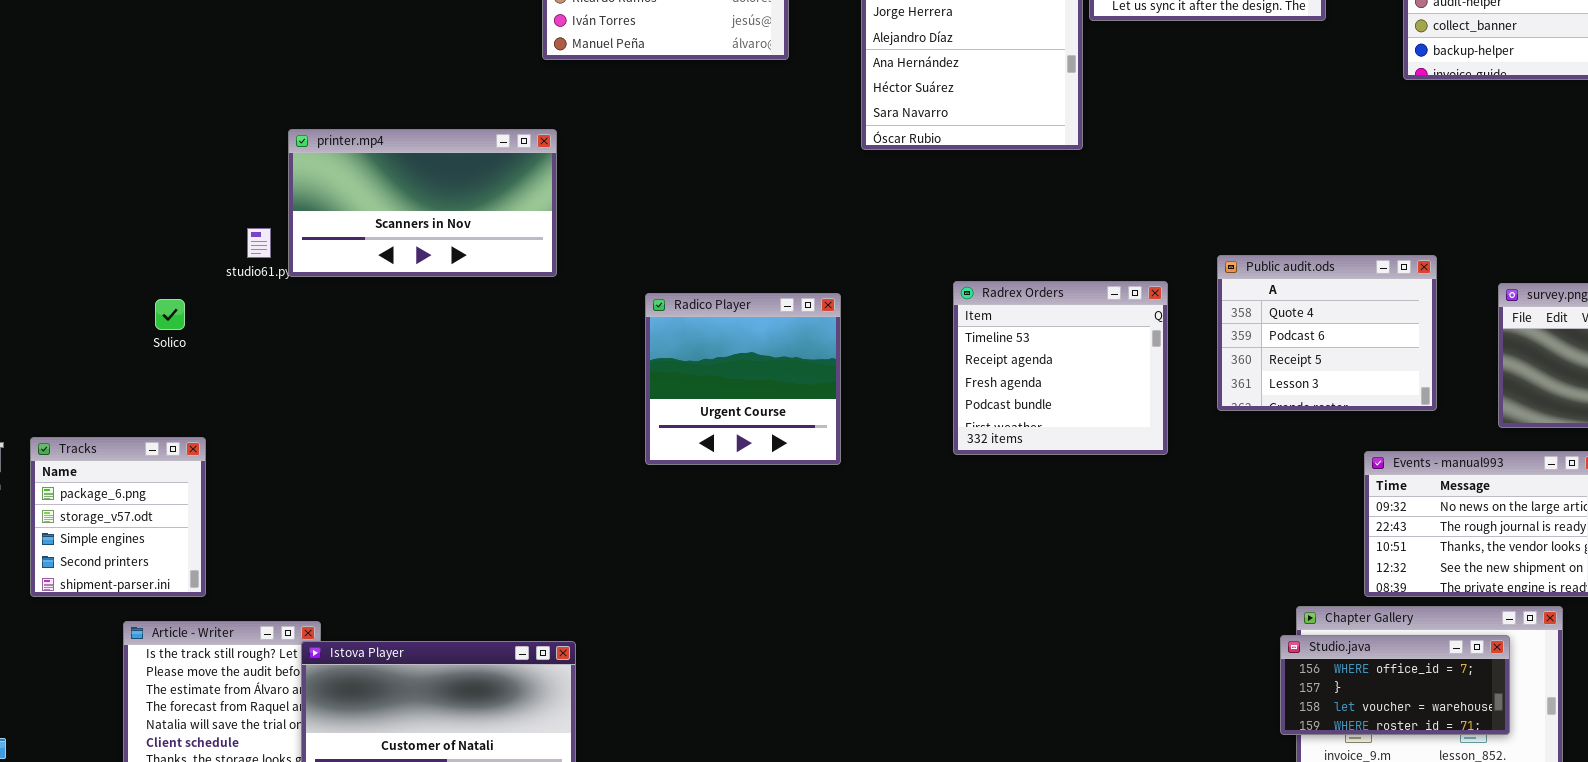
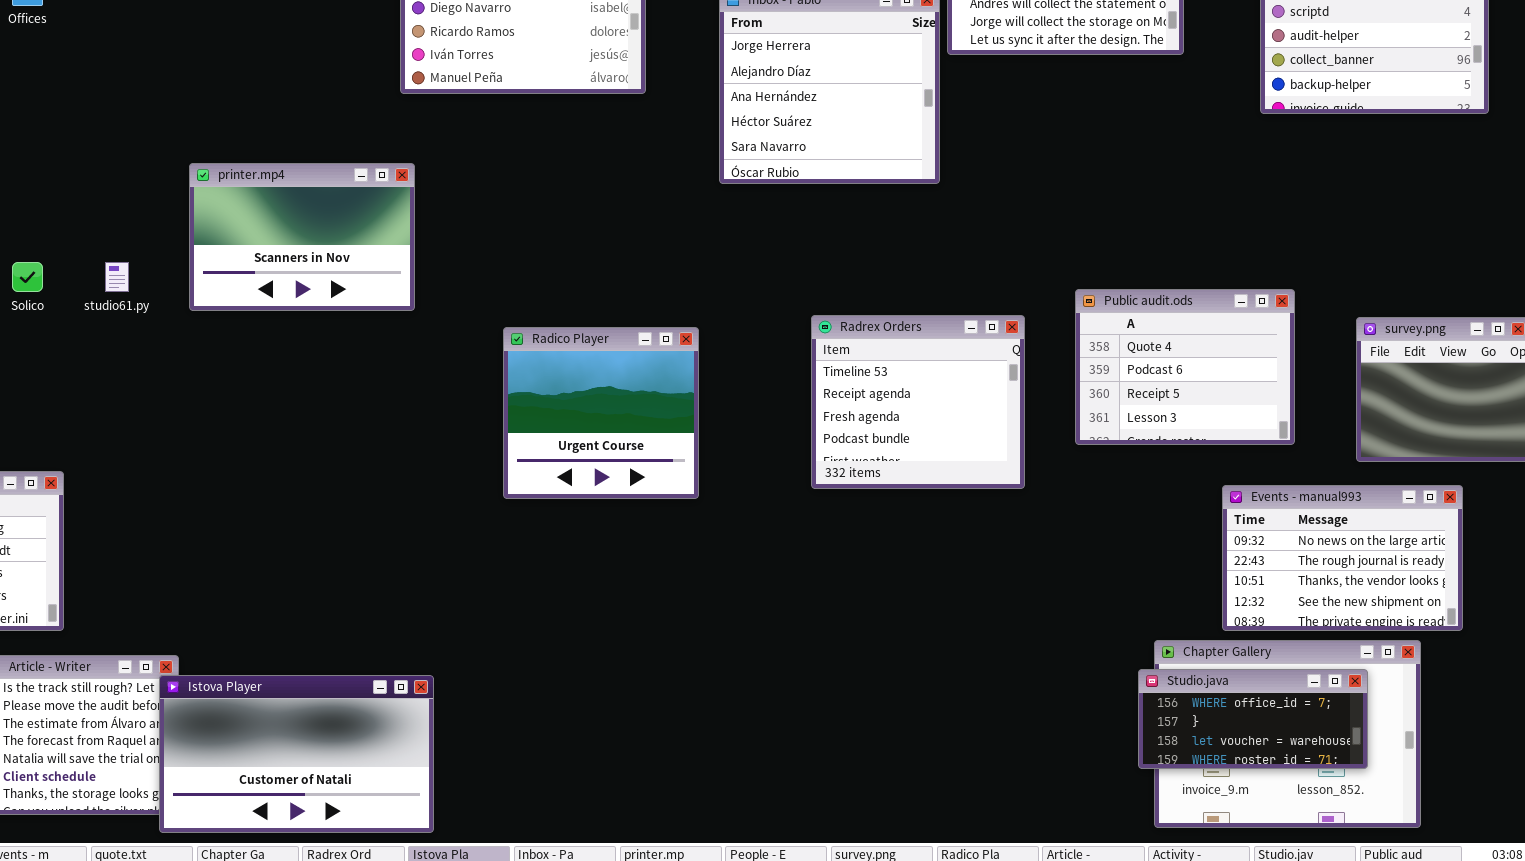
printer.mp4: [288,129,557,277] -> [189,163,415,311], resized
Solico: [155,299,185,330] -> [12,262,43,292], moved

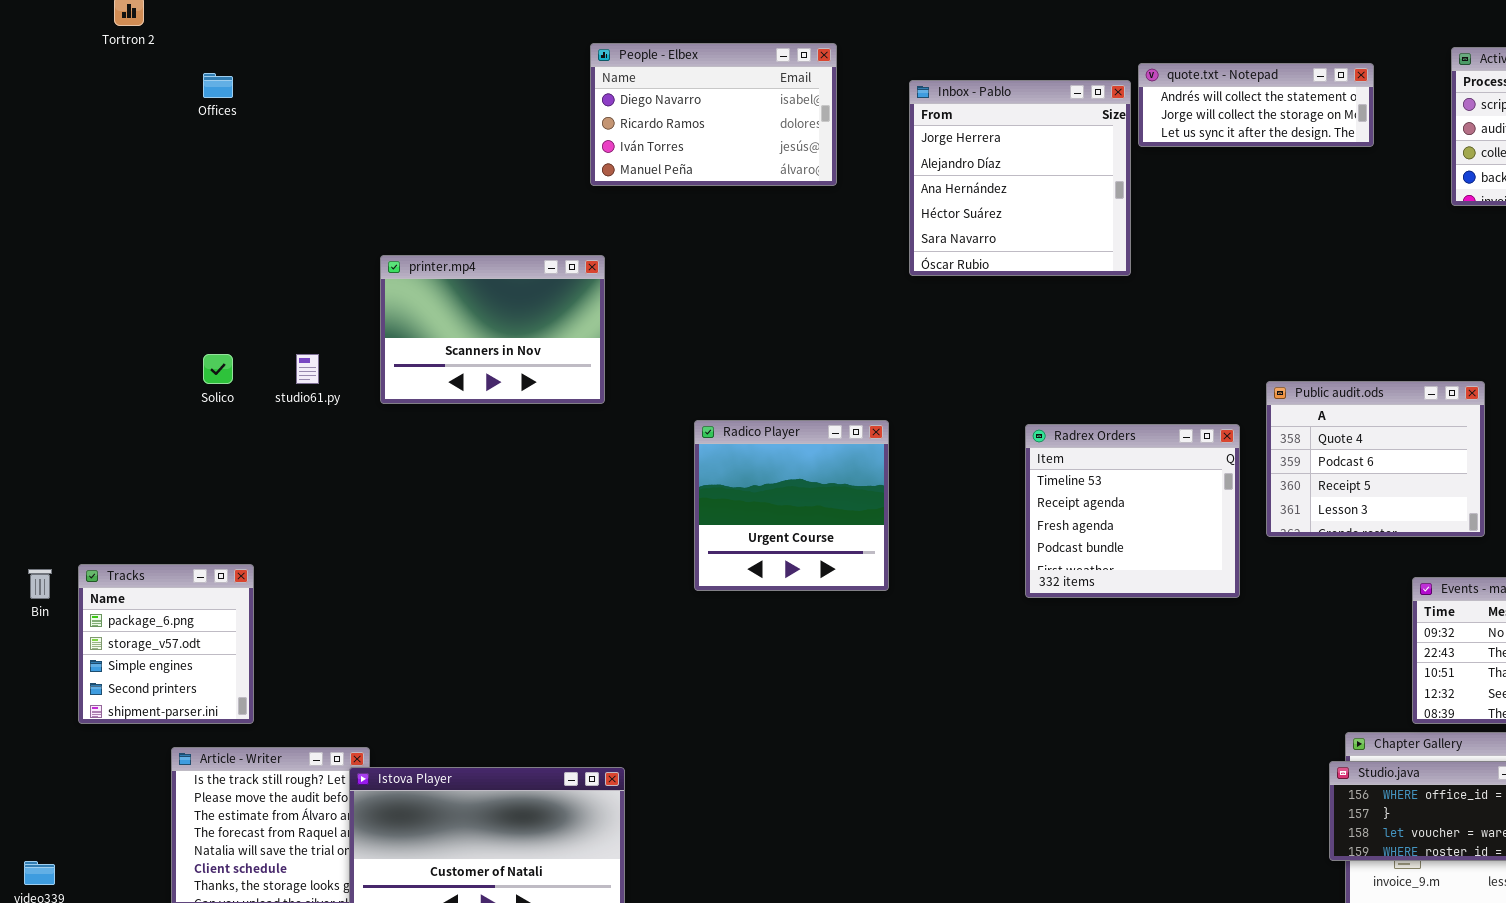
Radrex Orders: [811,315,1025,489] -> [1025,424,1240,598], moved

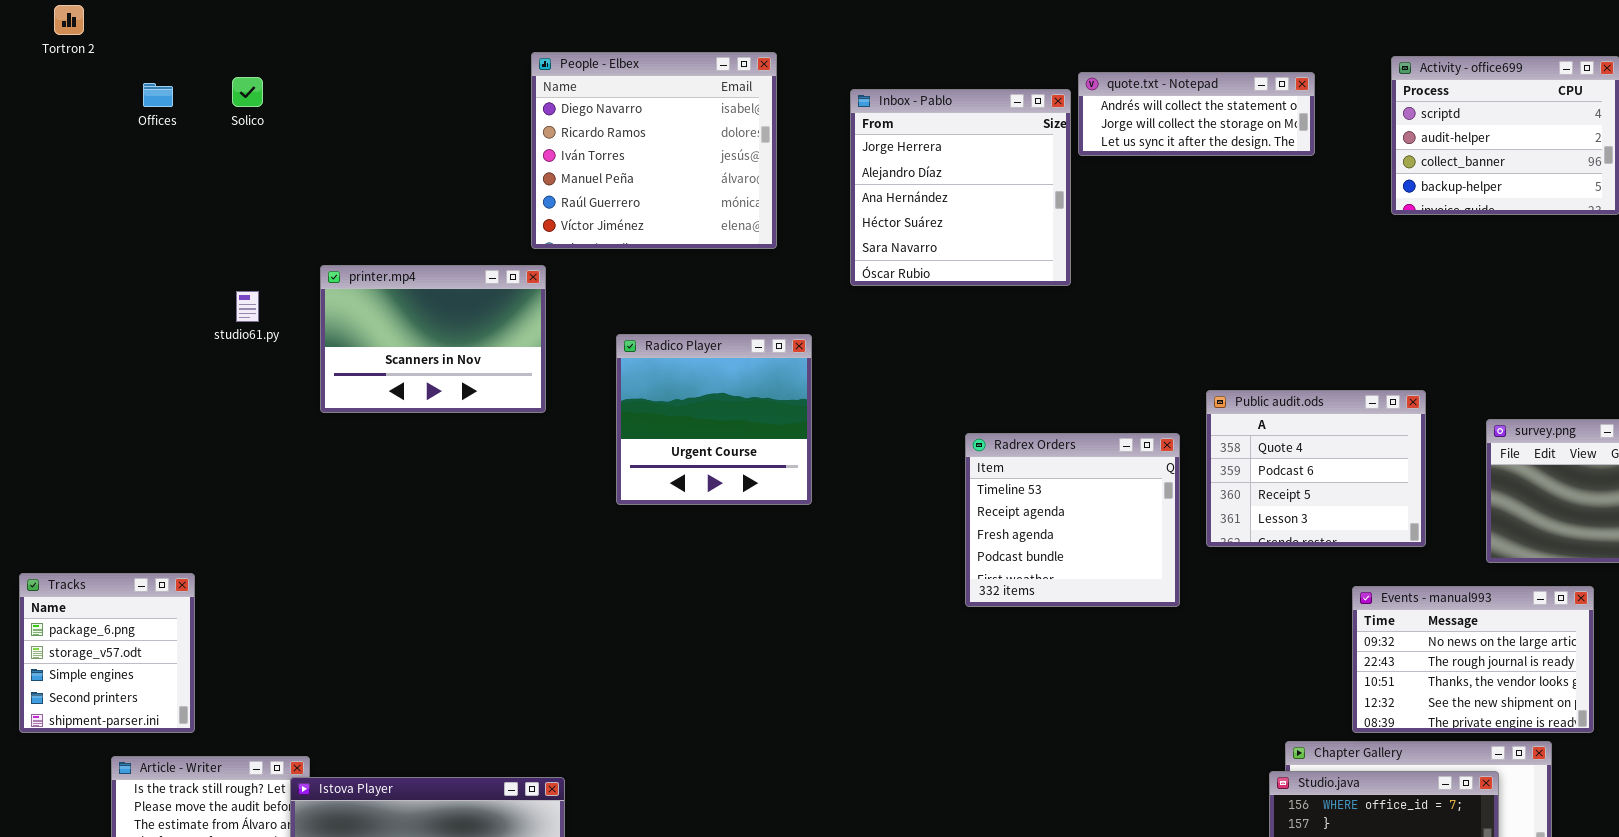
People - Elbex: [590,43,837,186] -> [531,52,777,249], resized
Solico: [203,354,233,384] -> [232,77,263,107], moved
studio61.py: [296,354,319,384] -> [236,291,259,322], moved
Radico Player: [694,420,889,591] -> [616,334,812,505], moved

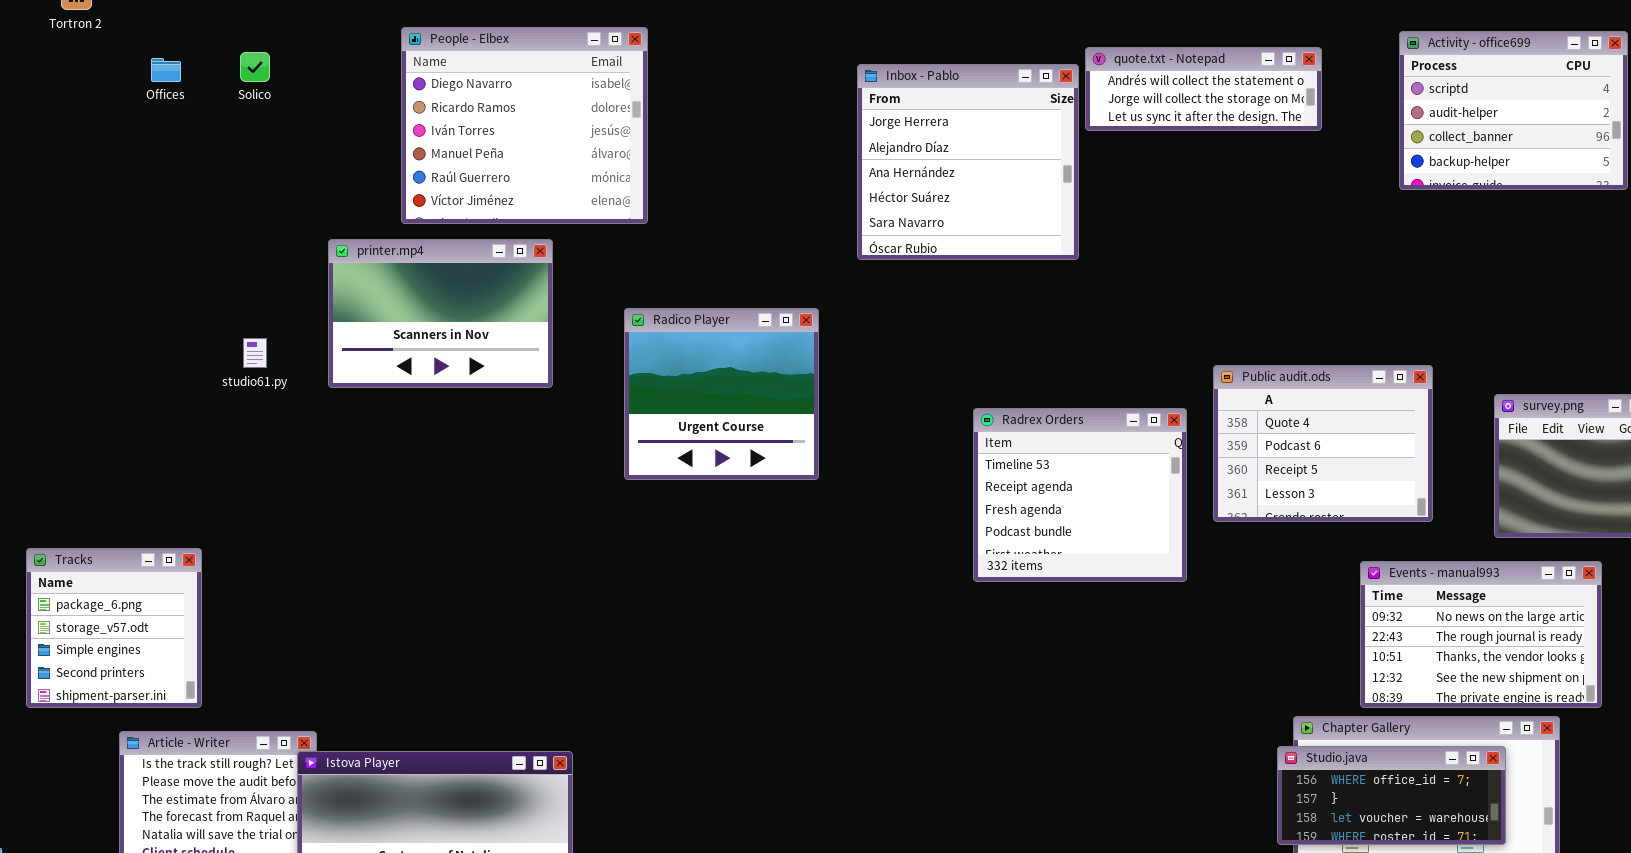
People - Elbex: [531,52,777,249] -> [401,27,648,224], moved
studio61.py: [236,291,259,322] -> [243,338,267,368], moved

